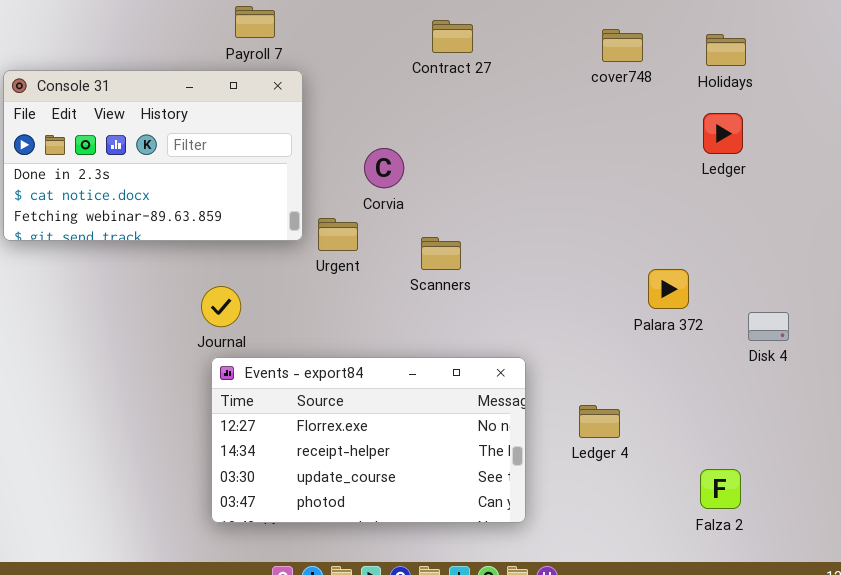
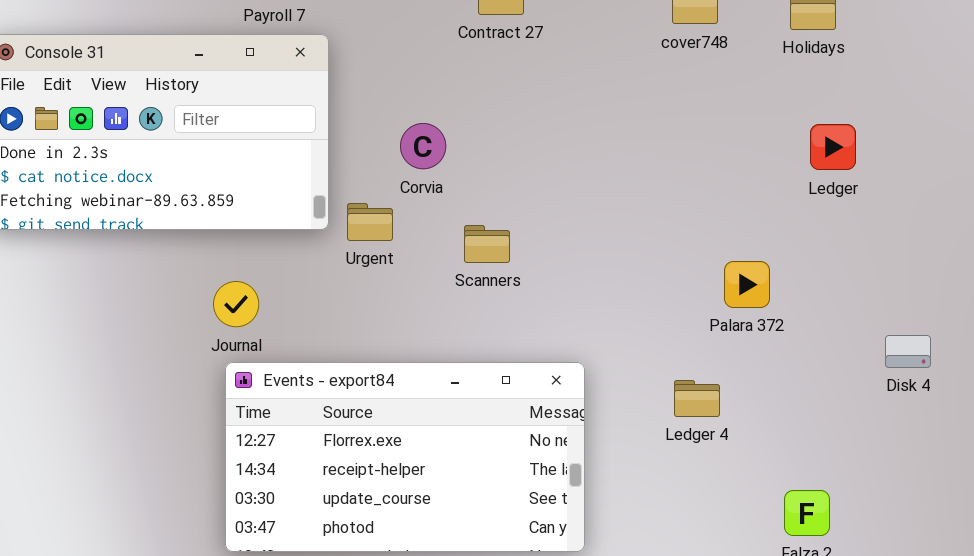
Ledger: [703,113,743,154] -> [810,124,856,170], moved
Disk 4: [748,312,789,341] -> [885,335,931,368], moved
Ledger 4: [579,405,620,438] -> [674,380,720,417], moved

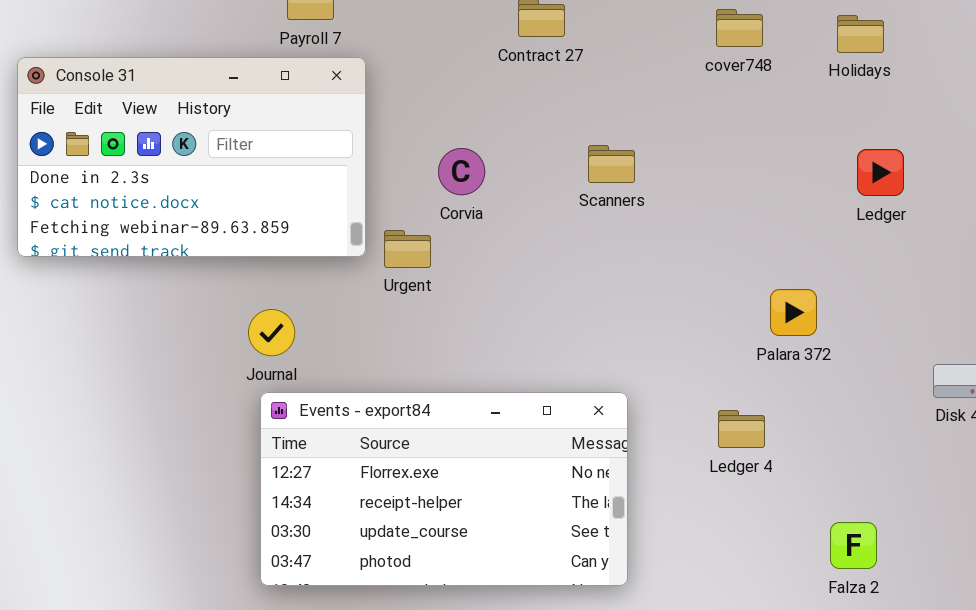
Scanners: [464,225,510,263] -> [588,145,635,183], moved

